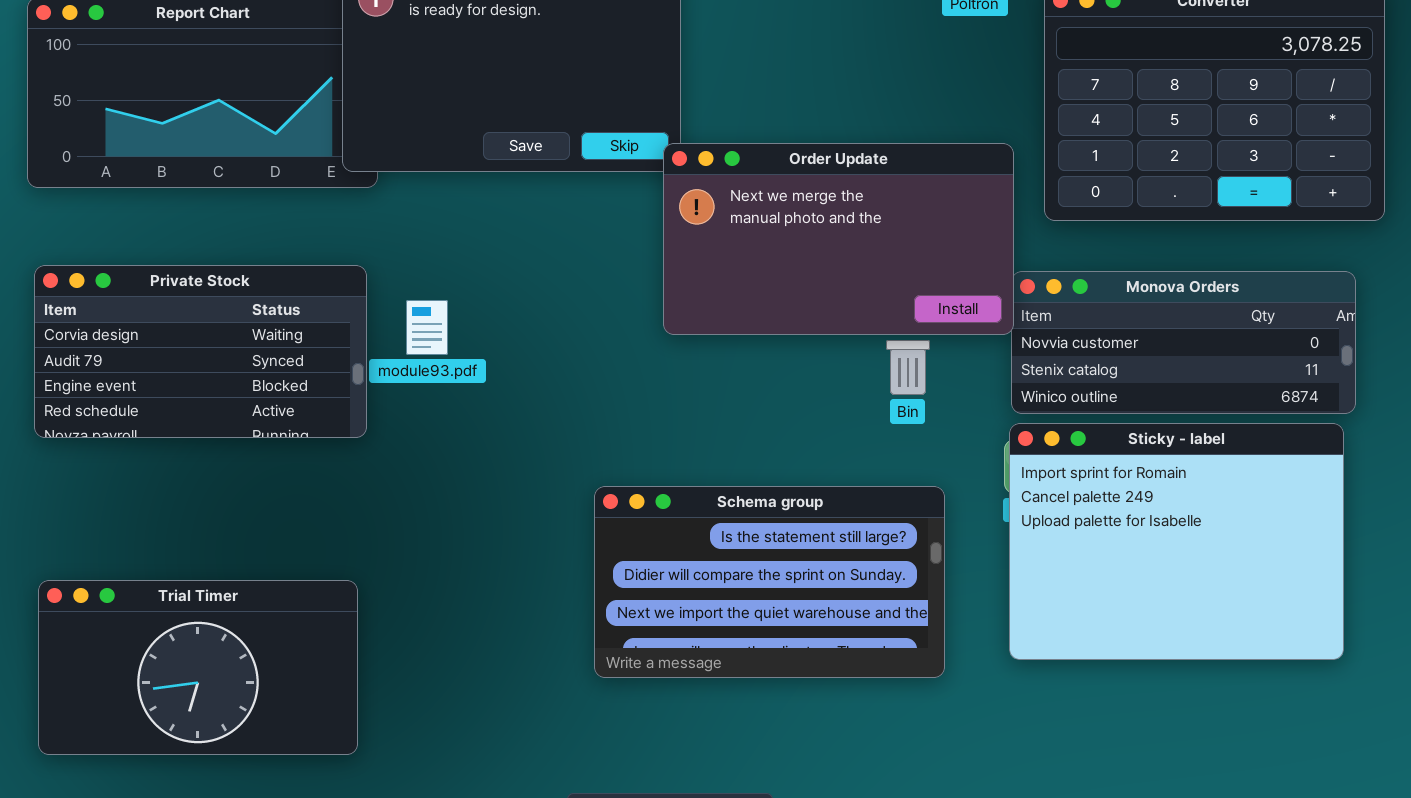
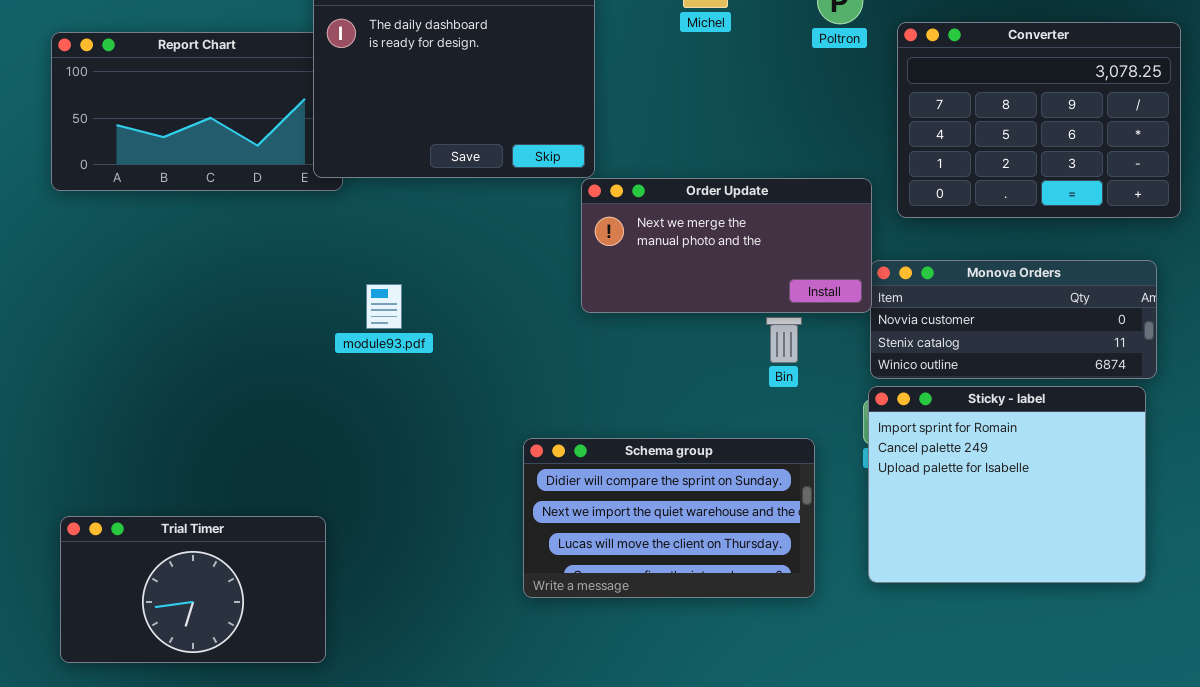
Order Update: [663,143,1014,335] -> [581,178,872,313], resized
Private Stock: [34,265,367,438] -> none, closed
Schema group: [594,486,945,678] -> [523,438,815,598], scrolled down 1 row

